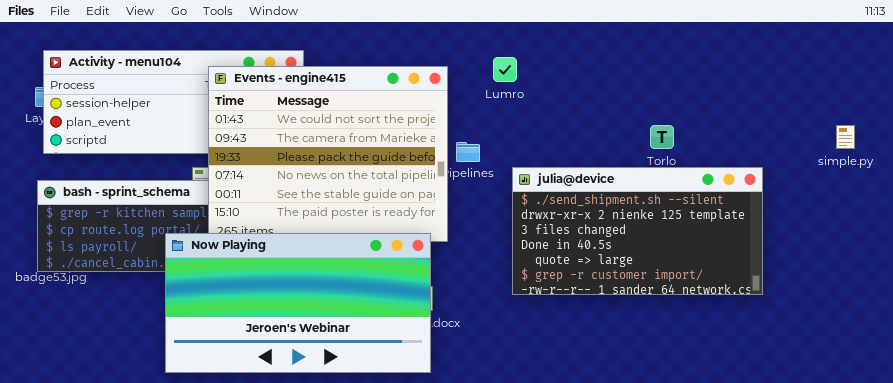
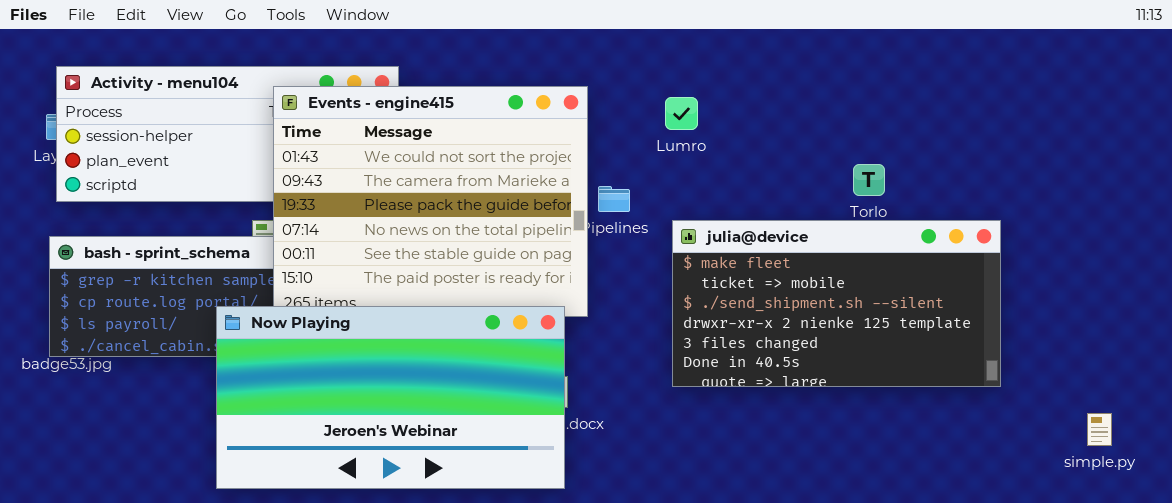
Lumro: [493,57,517,82] -> [665,97,698,130], moved
simple.py: [836,125,855,149] -> [1087,413,1112,446], moved
julia@device: [512,167,763,295] -> [672,220,1001,387], scrolled up 2 rows

